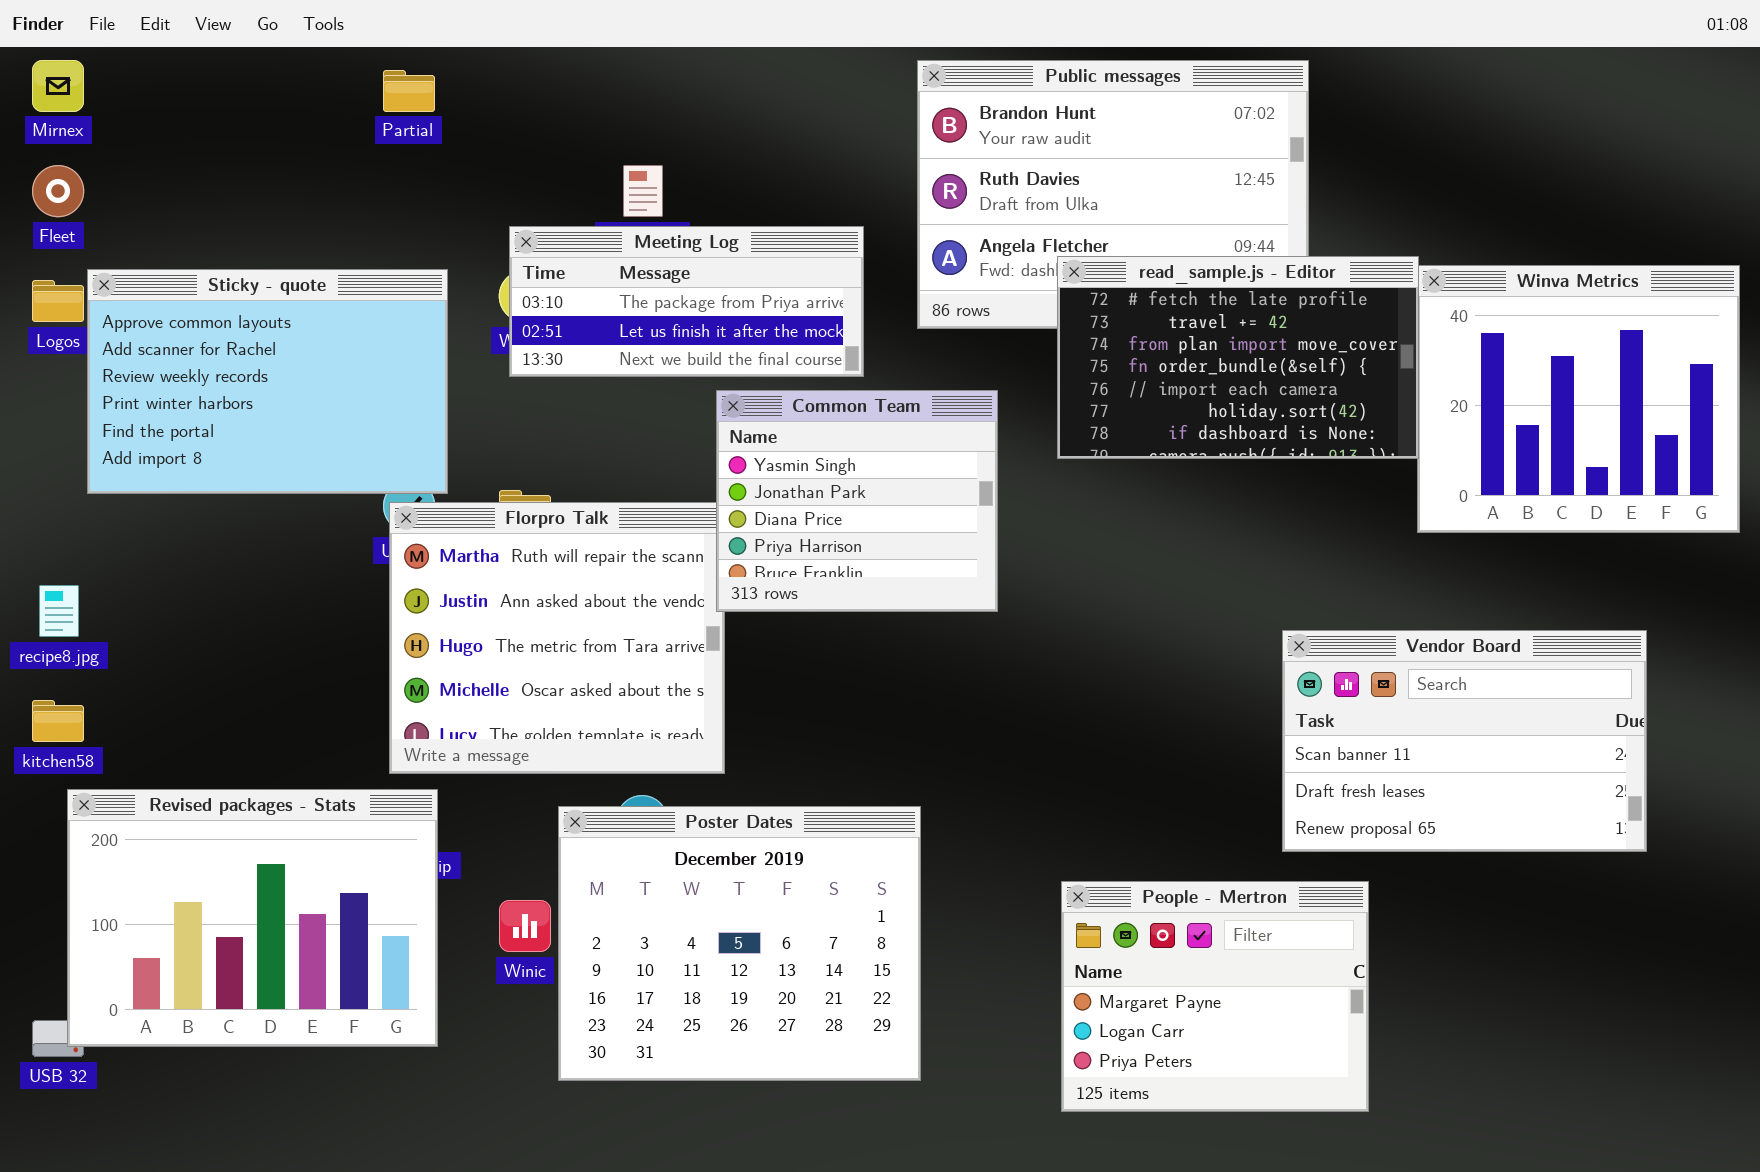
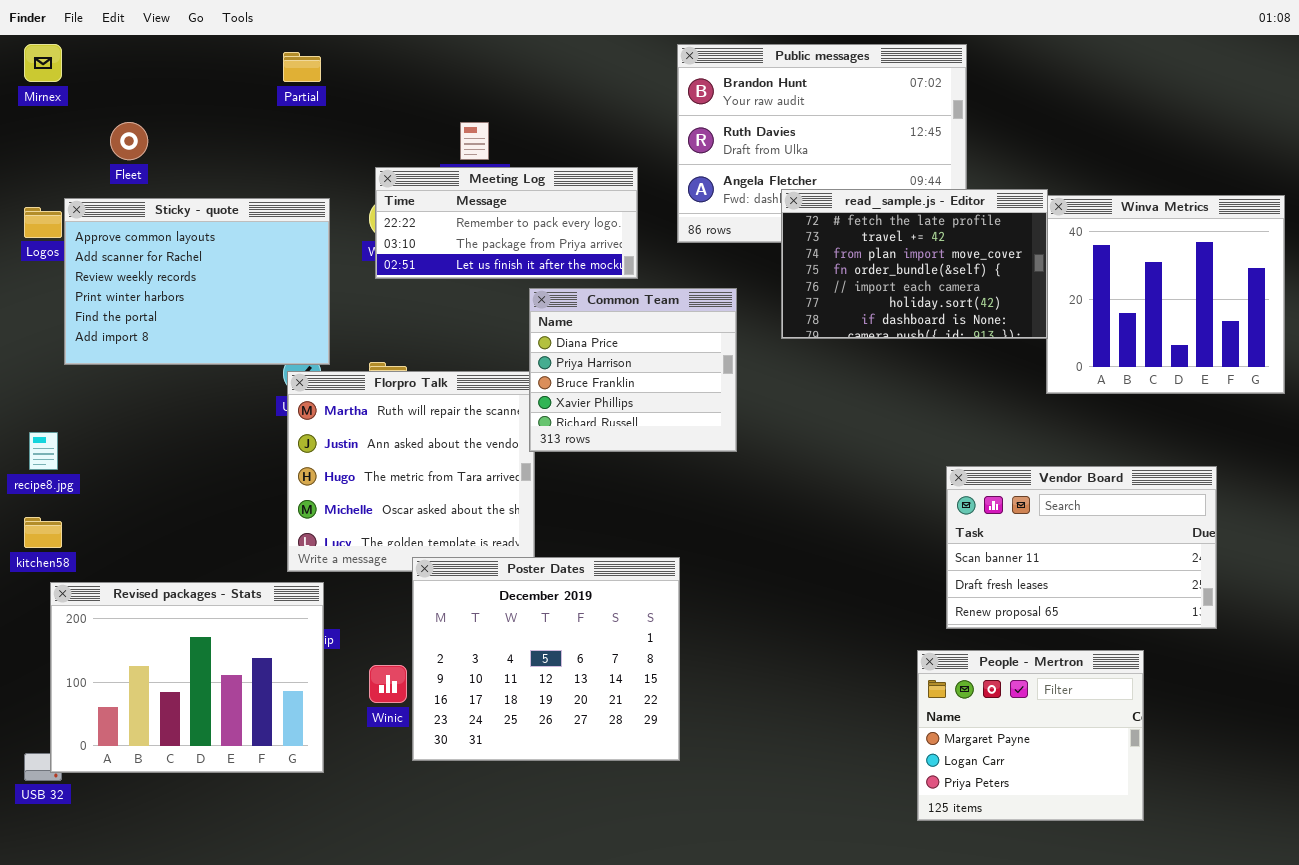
Fleet: [32,165,84,217] -> [110,122,148,160], moved
Meeting Log: [509,226,864,377] -> [375,167,638,279], scrolled up 1 row
Common Team: [716,390,998,612] -> [529,288,737,452], scrolled down 2 rows
Poster Dates: [558,806,921,1081] -> [412,557,680,761], moved
People - Mertron: [1061,881,1369,1112] -> [917,650,1144,821], moved

